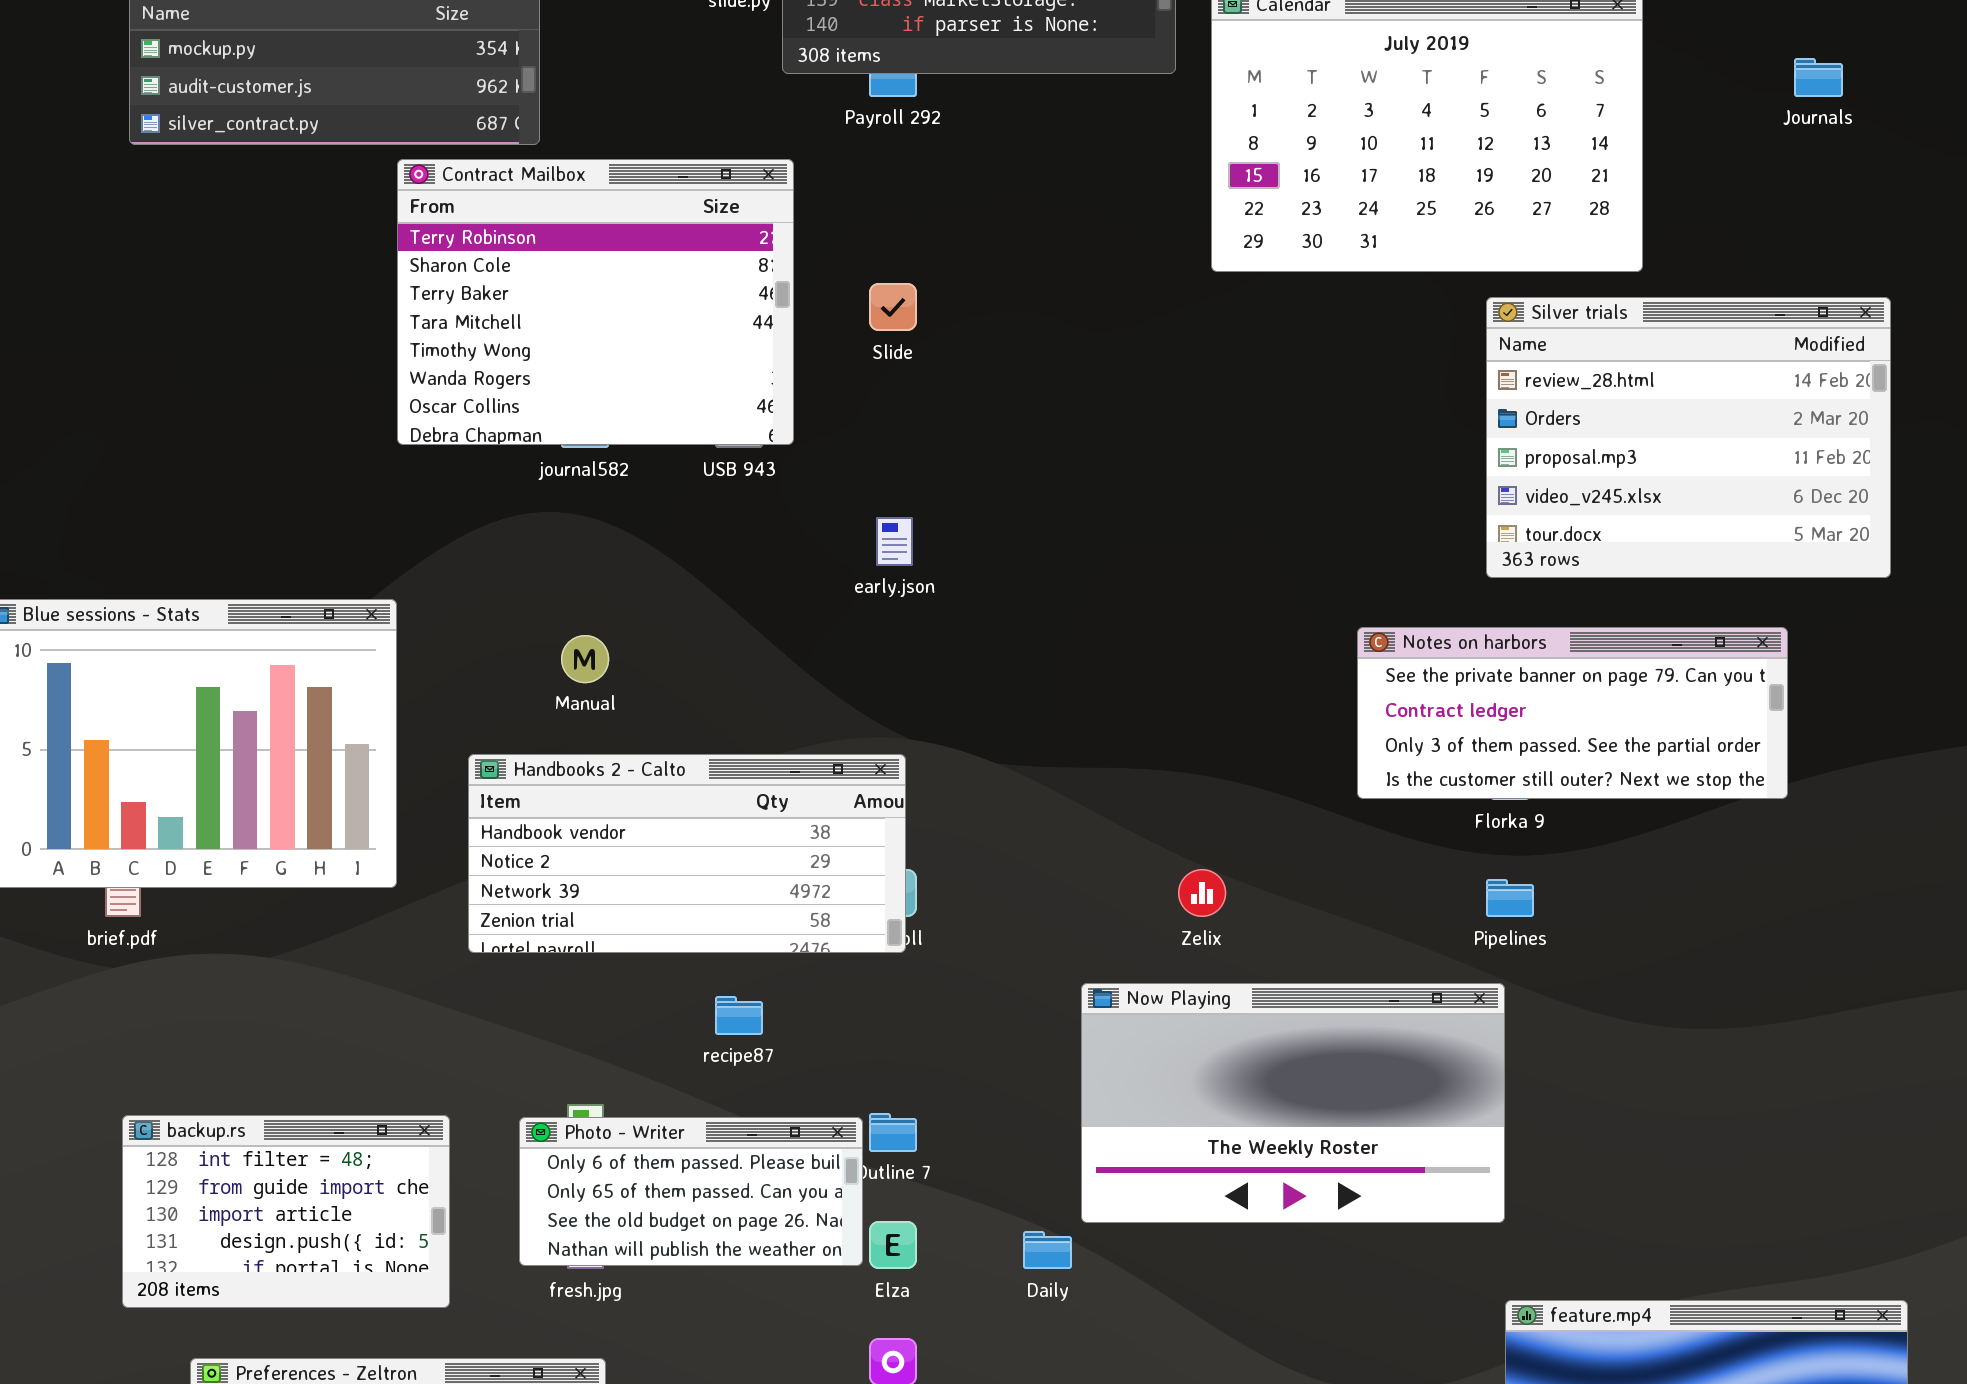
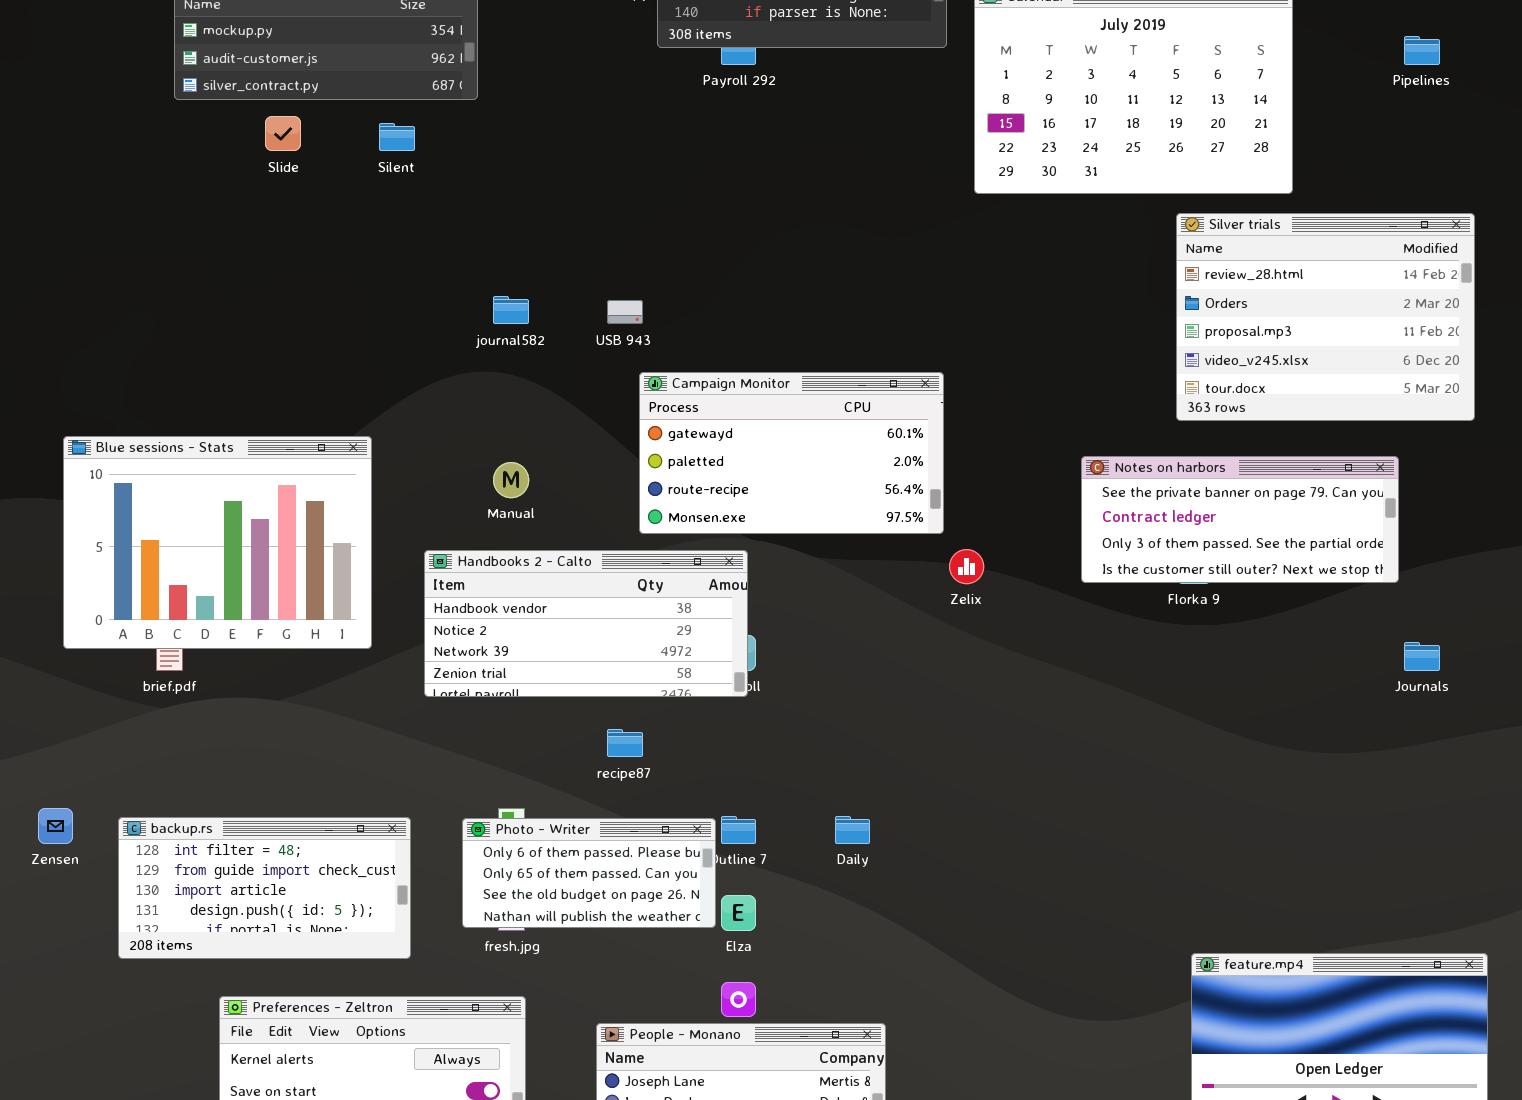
Journals: [1794,58,1843,97] -> [1404,642,1440,671], moved
Contract Mailbox: [397,159,794,445] -> none, closed
Slide: [869,283,917,331] -> [265,116,301,151], moved
Campaign Monitor: none -> [639,372,944,534], opened
Zelix: [1178,869,1226,917] -> [949,549,984,584], moved
Pipelines: [1486,879,1534,917] -> [1404,36,1440,65], moved
Now Playing: [1081,983,1505,1223] -> none, closed
backup.rs: [122,1115,450,1308] -> [118,817,411,959], resized
Daily: [1023,1231,1072,1269] -> [835,816,870,844], moved

